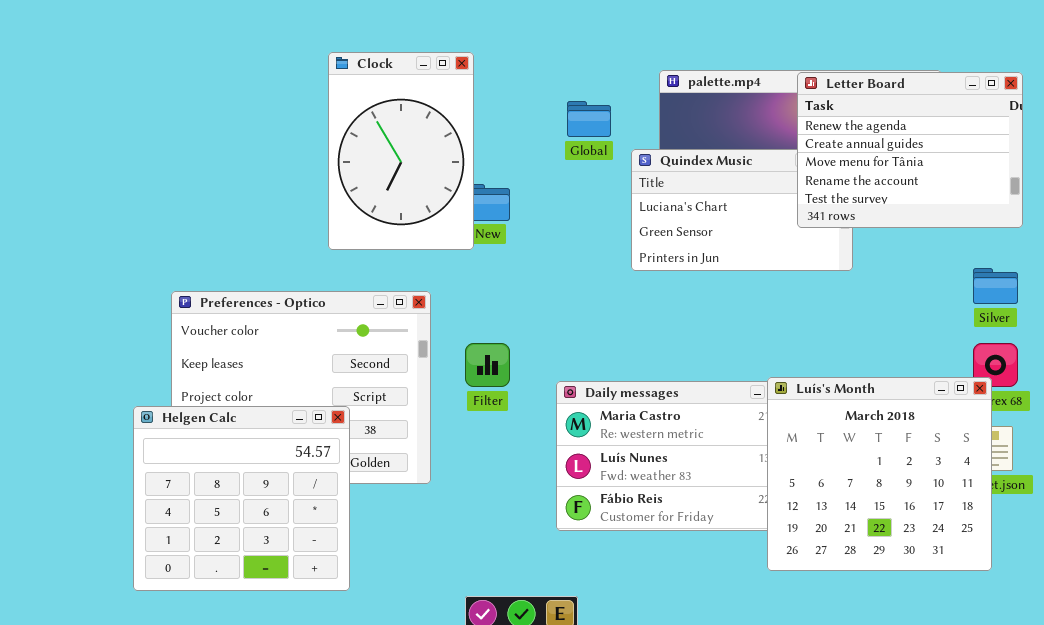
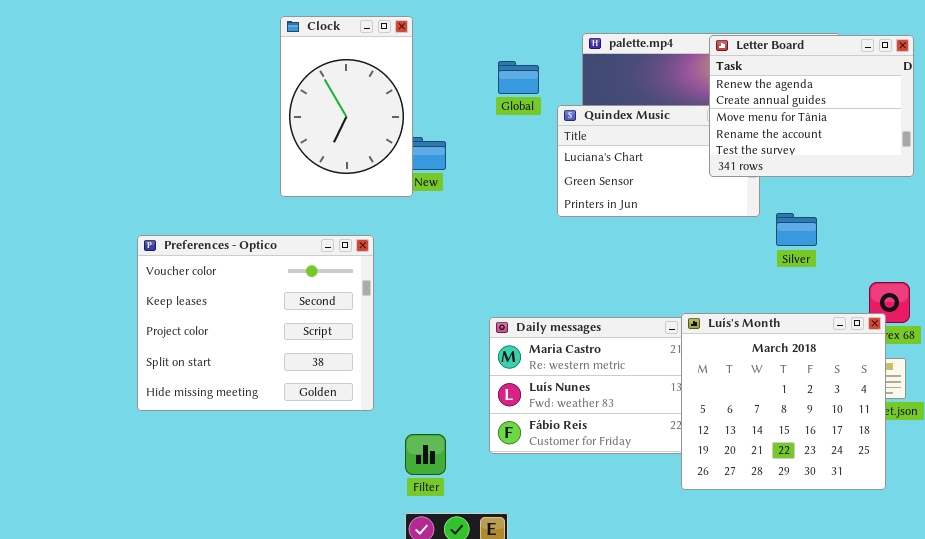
Silver: [973,268,1018,304] -> [776,213,817,246], moved
Filter: [465,343,510,387] -> [405,434,446,475], moved
Helgen Calc: [133,406,350,591] -> none, closed

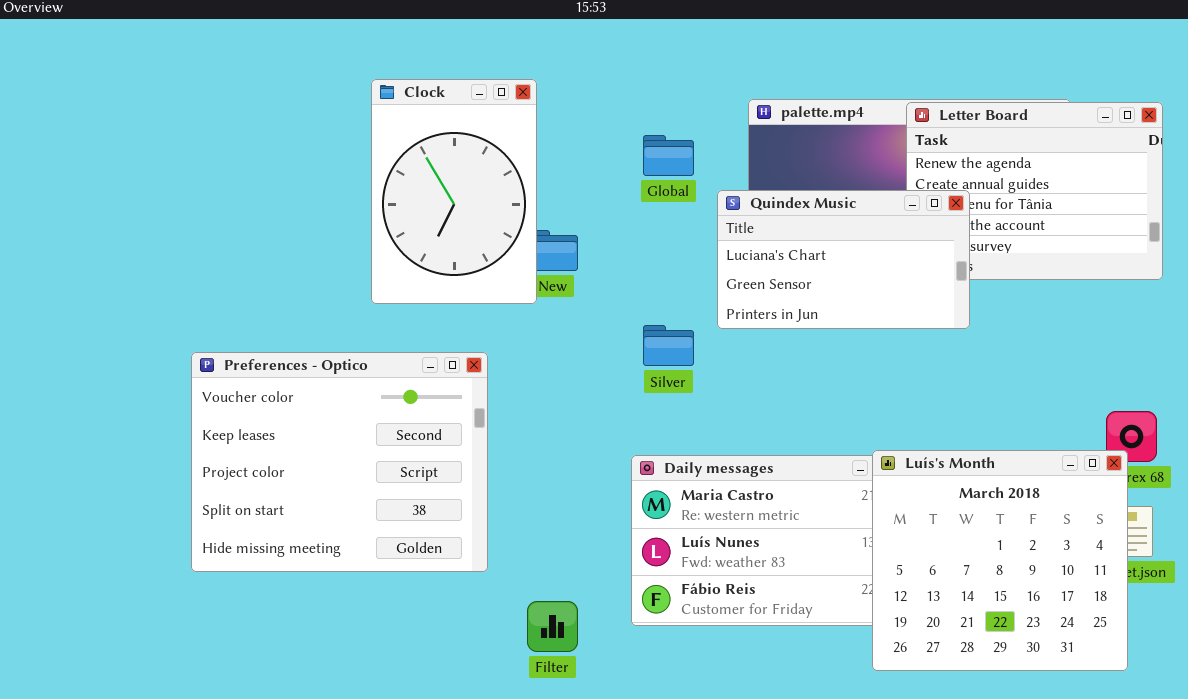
Quindex Music: [557,105,760,217] -> [717,190,970,329], raised
Silver: [776,213,817,246] -> [643,325,694,366], moved

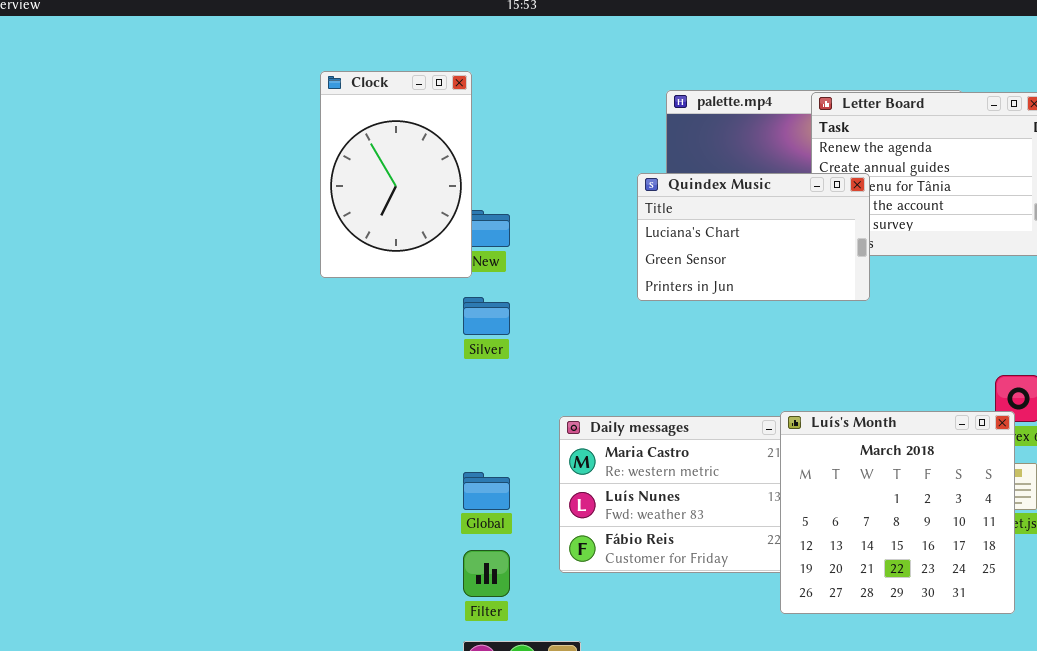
Global: [643,135,694,176] -> [463,472,510,510], moved
Silver: [643,325,694,366] -> [463,297,510,335], moved
Preferences - Optico: [191,352,488,572] -> none, closed

